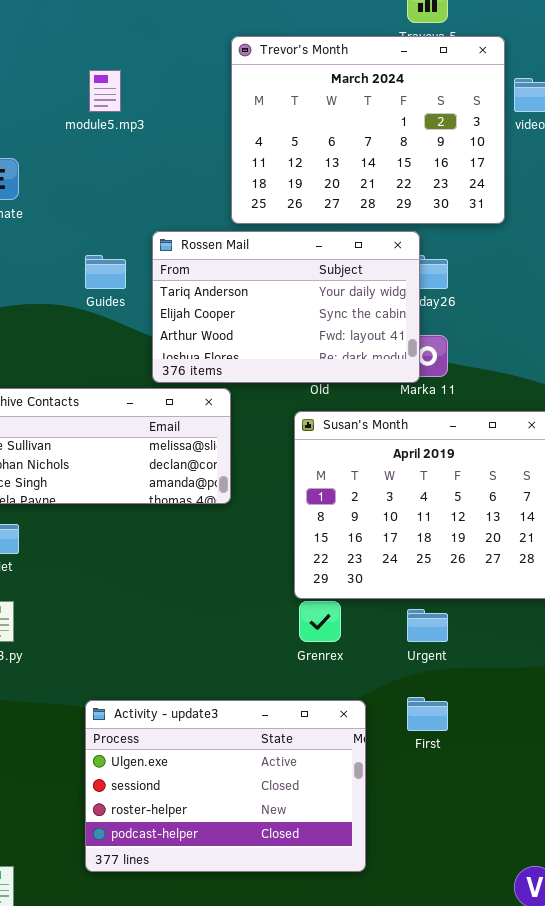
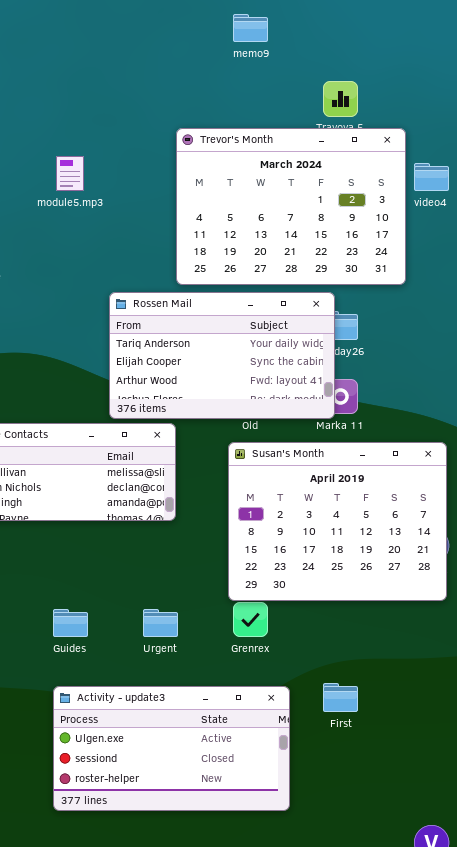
Guides: [85,255,126,289] -> [53,609,88,637], moved
Urgent: [407,609,448,642] -> [143,609,178,637], moved
Activity - update3: [85,700,366,872] -> [53,686,290,811], resized

